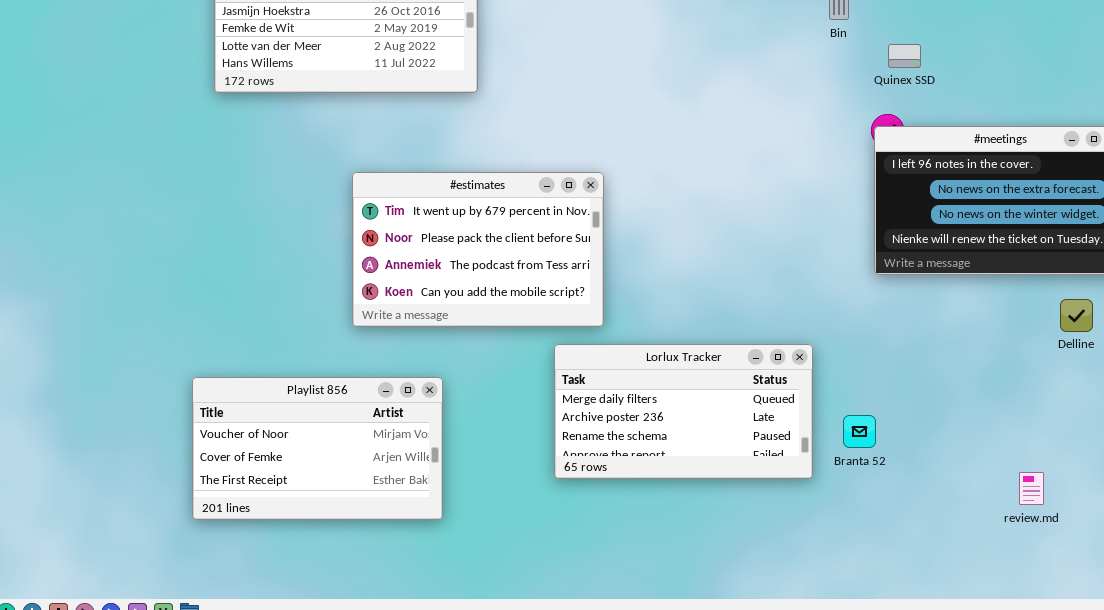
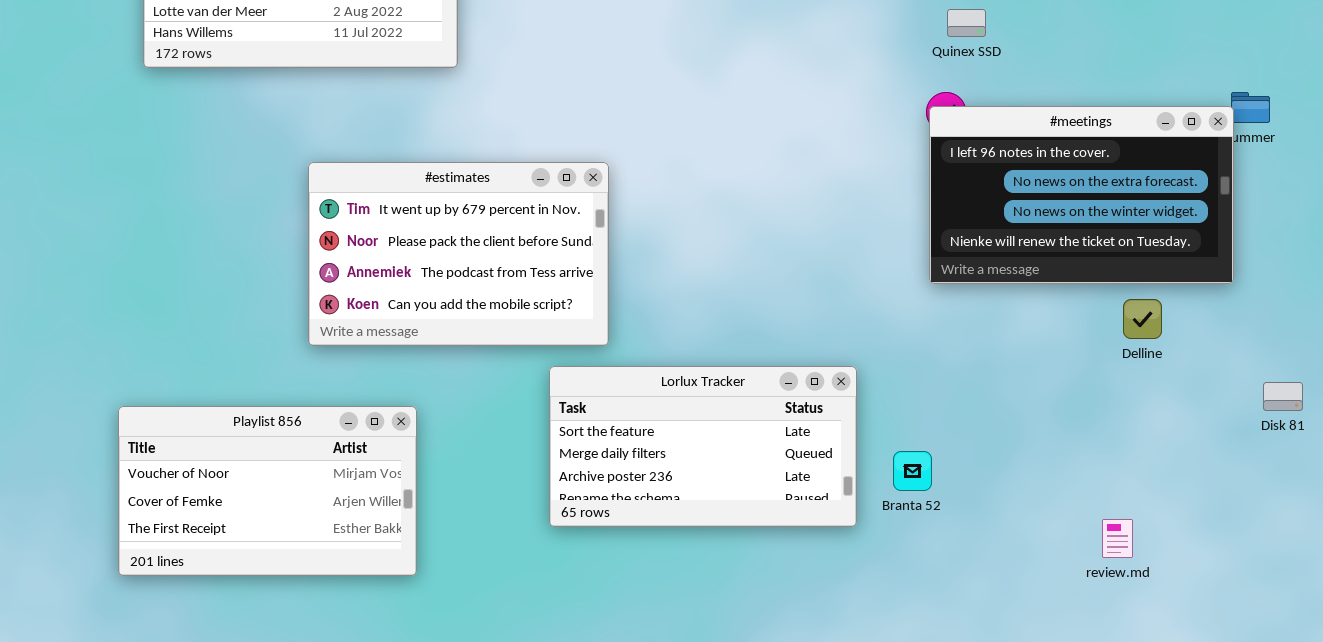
Delline: [1060,299,1093,332] -> [1123,299,1162,339], moved
Lorlux Tracker: [554,344,813,479] -> [549,366,857,527], scrolled up 1 row

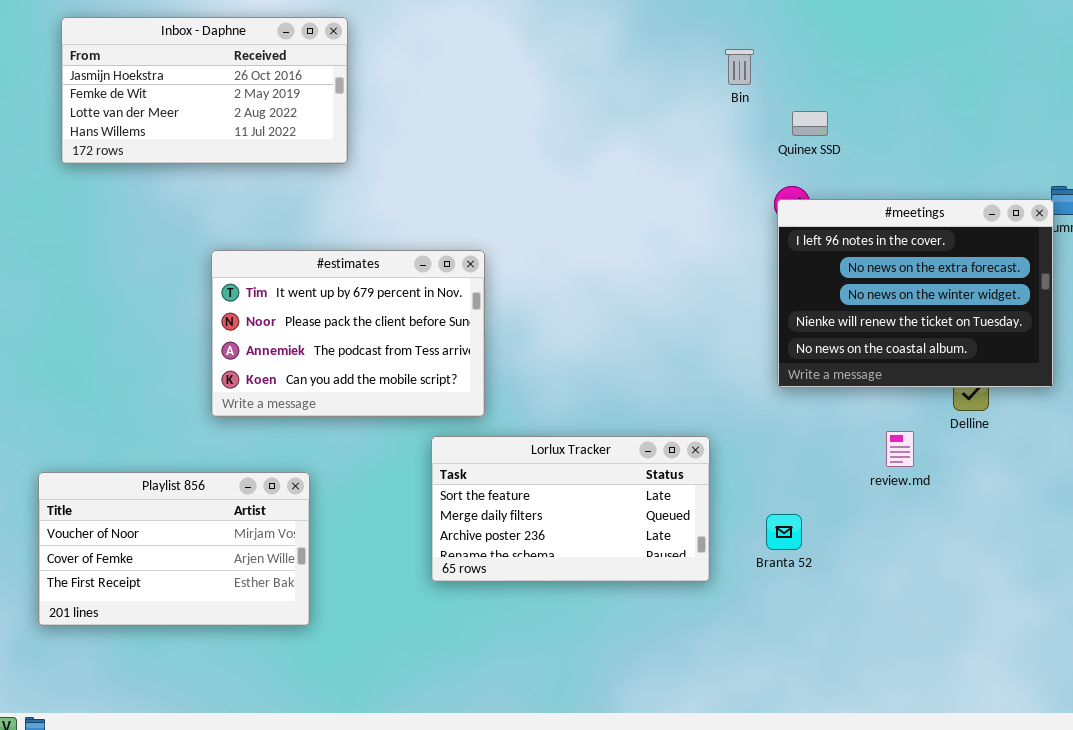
#meetings: [929,106,1234,284] -> [777,199,1054,388], resized
Branta 52: [893,451,932,491] -> [766,514,802,550], moved
review.md: [1102,519,1133,558] -> [886,431,914,467], moved

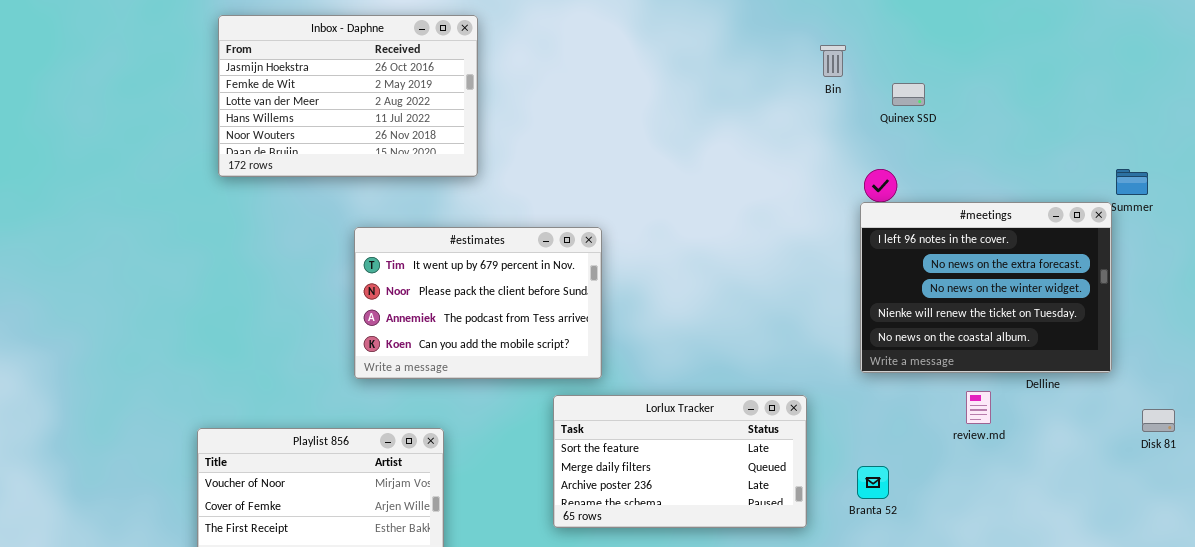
Inbox - Daphne: [61,17,348,164] -> [218,15,478,177], resized
Quinex SSD: [792,111,828,136] -> [892,83,925,106], moved
#meetings: [777,199,1054,388] -> [860,202,1112,373], moved

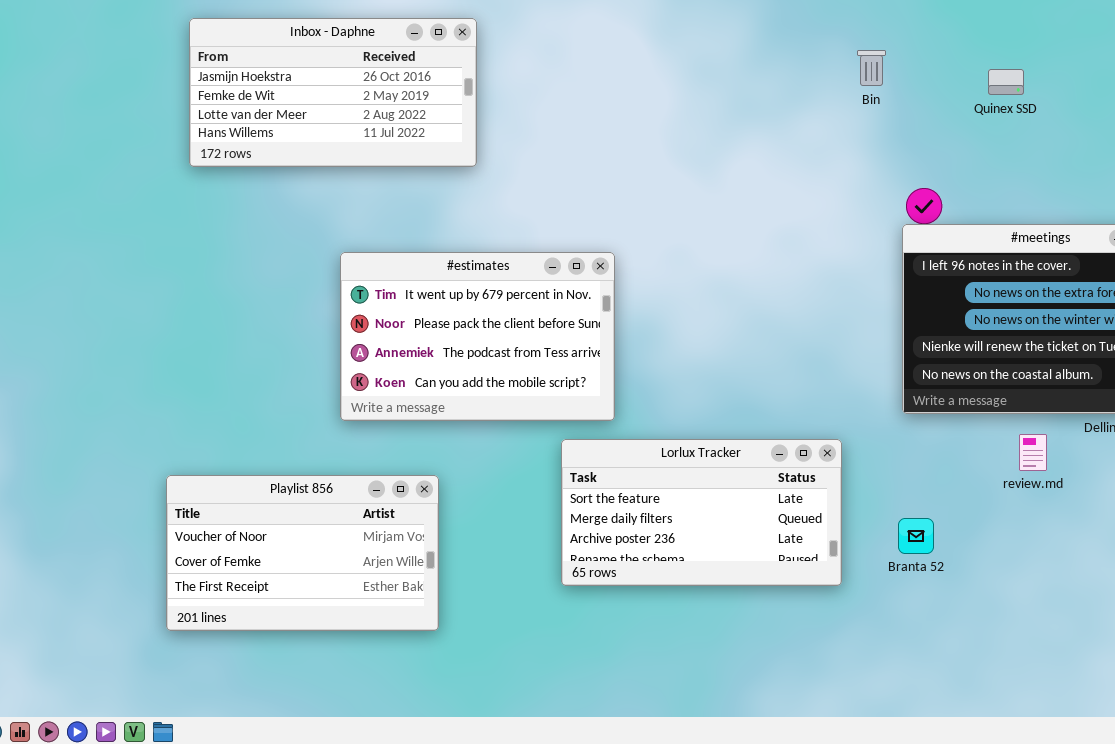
Inbox - Daphne: [218,15,478,177] -> [189,18,477,167], resized
Quinex SSD: [892,83,925,106] -> [988,69,1024,95], moved

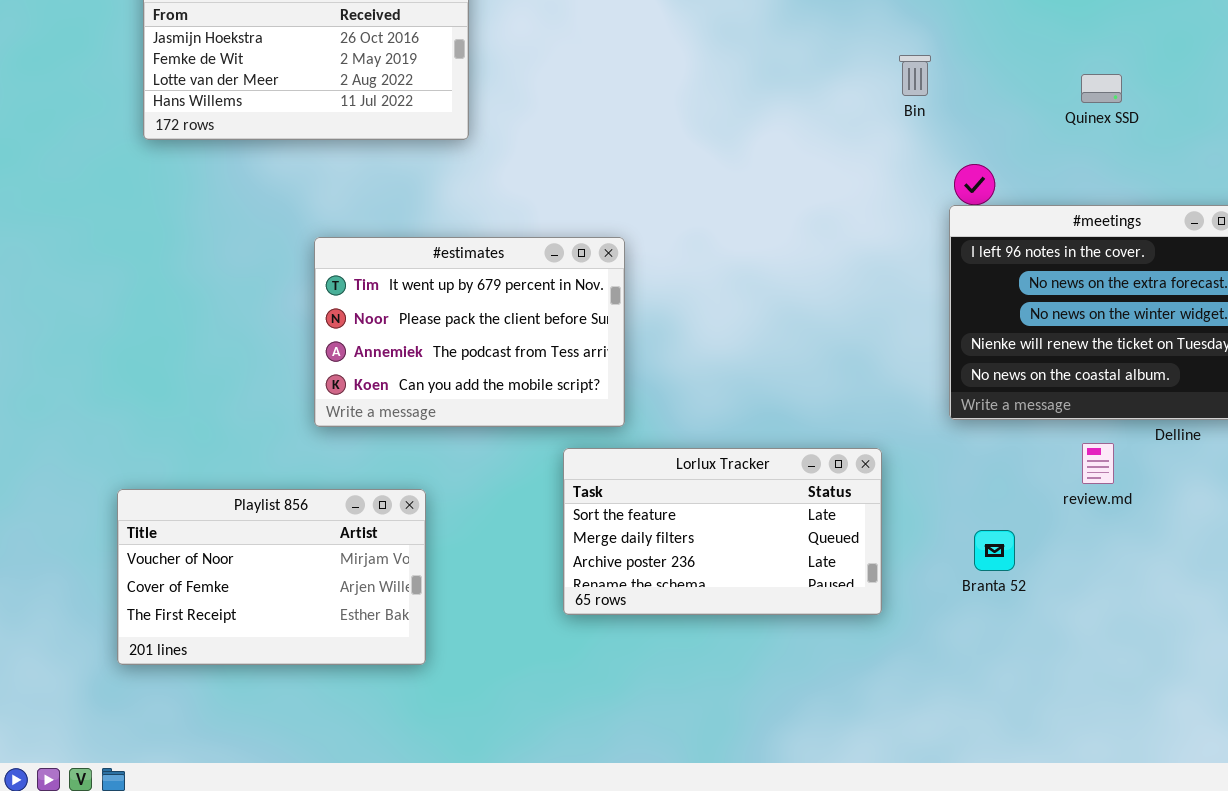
Bin: [857,50,886,86] -> [899,55,931,96], moved
Quinex SSD: [988,69,1024,95] -> [1081,74,1122,103], moved
Branta 52: [898,518,934,554] -> [974,530,1015,571], moved

